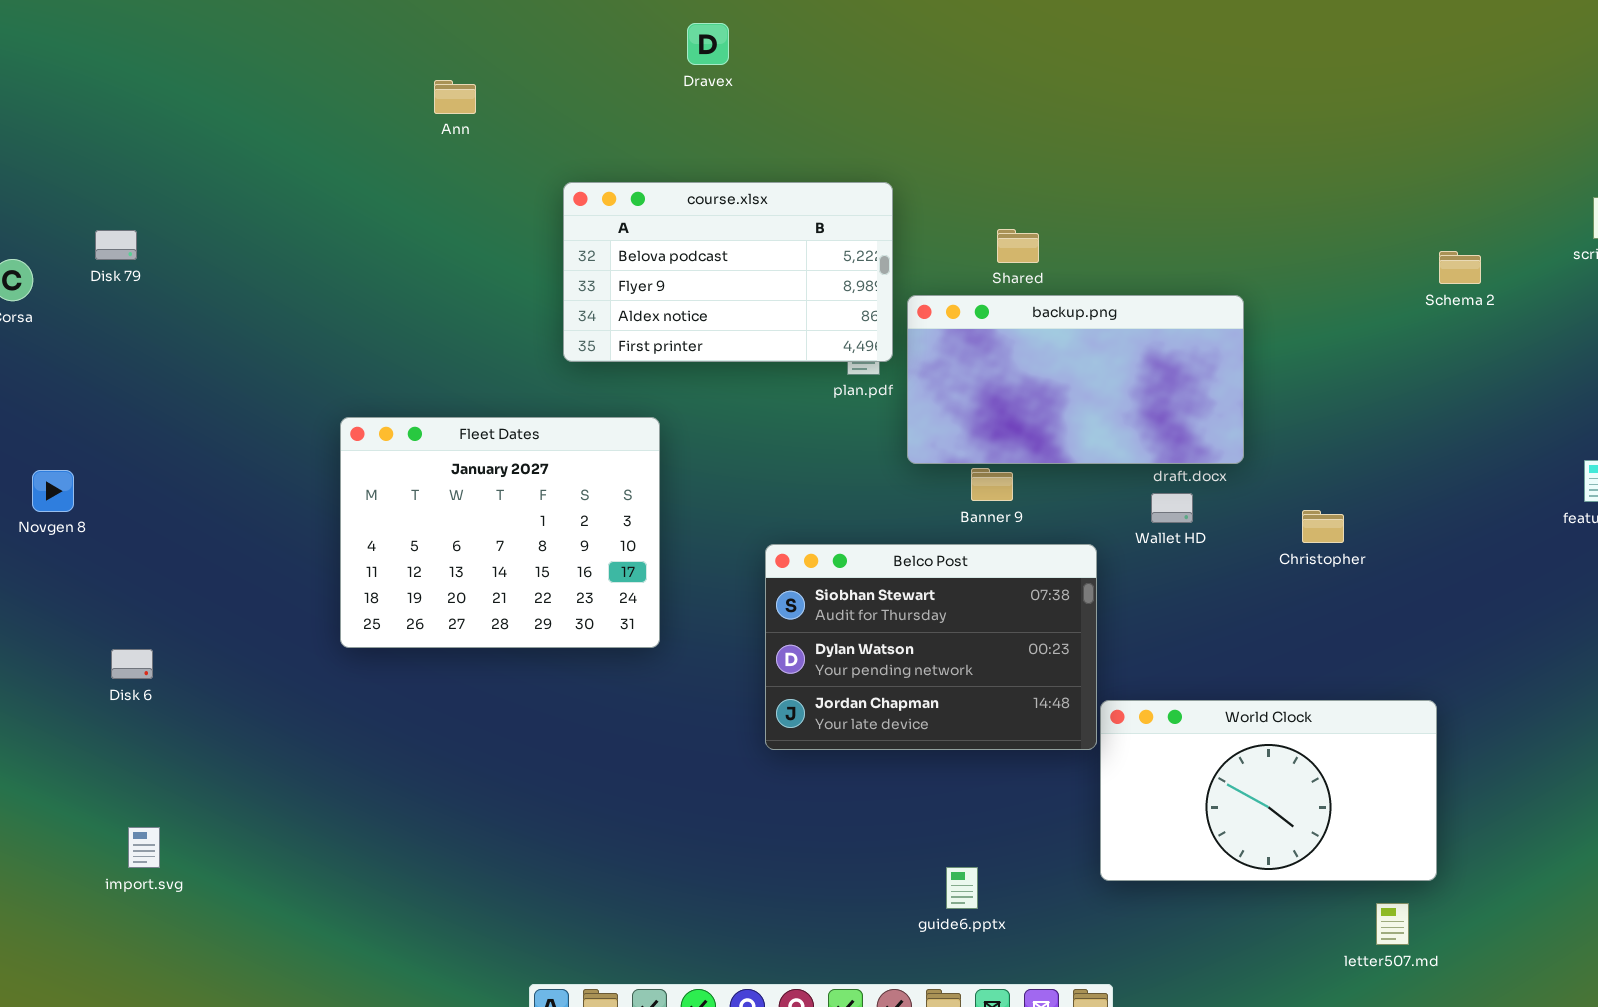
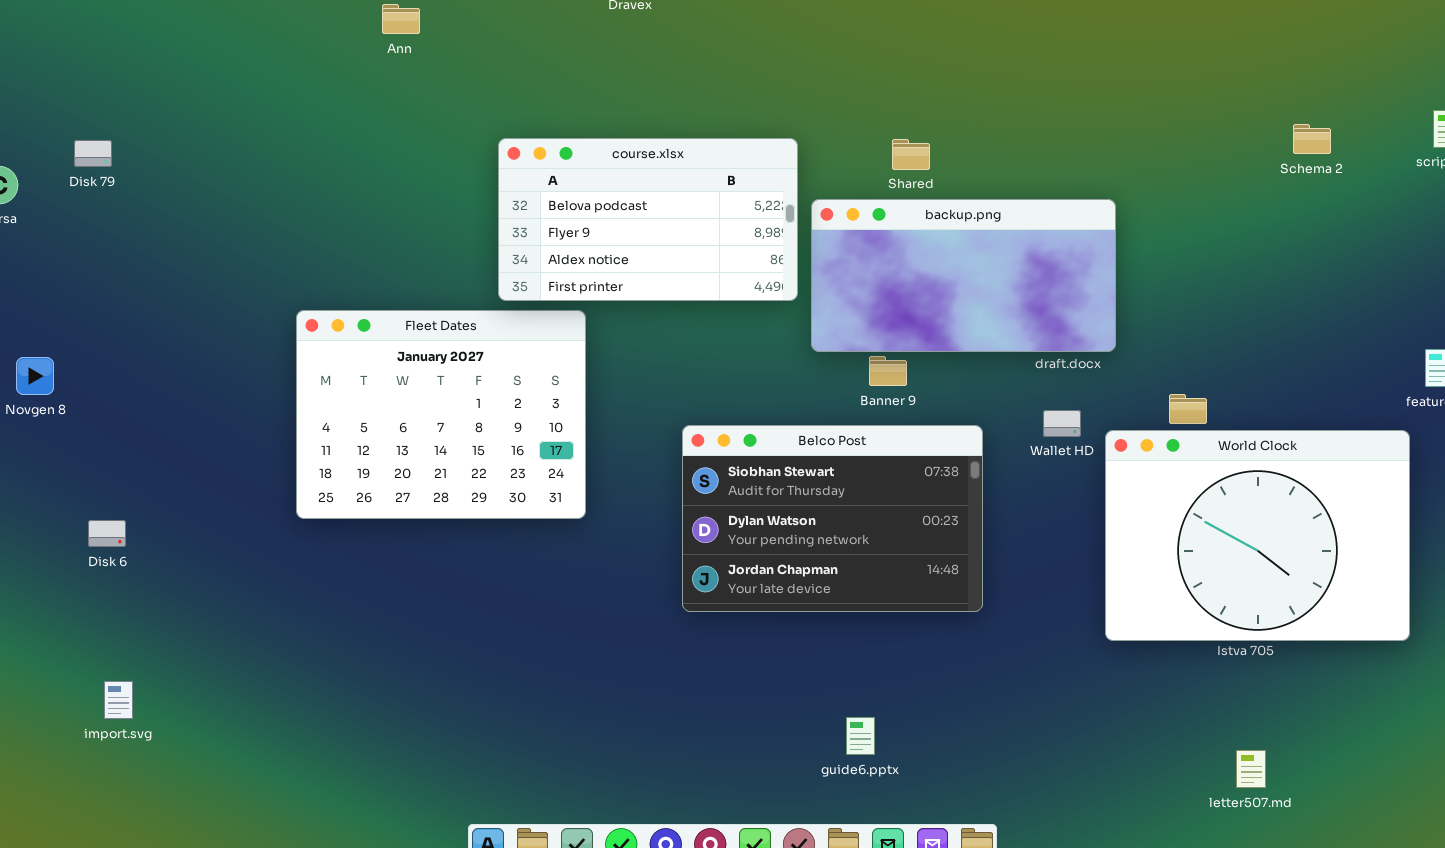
course.xlsx: [563,182,893,362] -> [498,138,798,301], moved
Schema 2: [1439,251,1481,284] -> [1293,124,1331,154], moved
Wallet HD: [1151,493,1193,523] -> [1043,410,1081,437], moved
World Clock: [1100,700,1437,881] -> [1105,430,1410,641], moved, resized

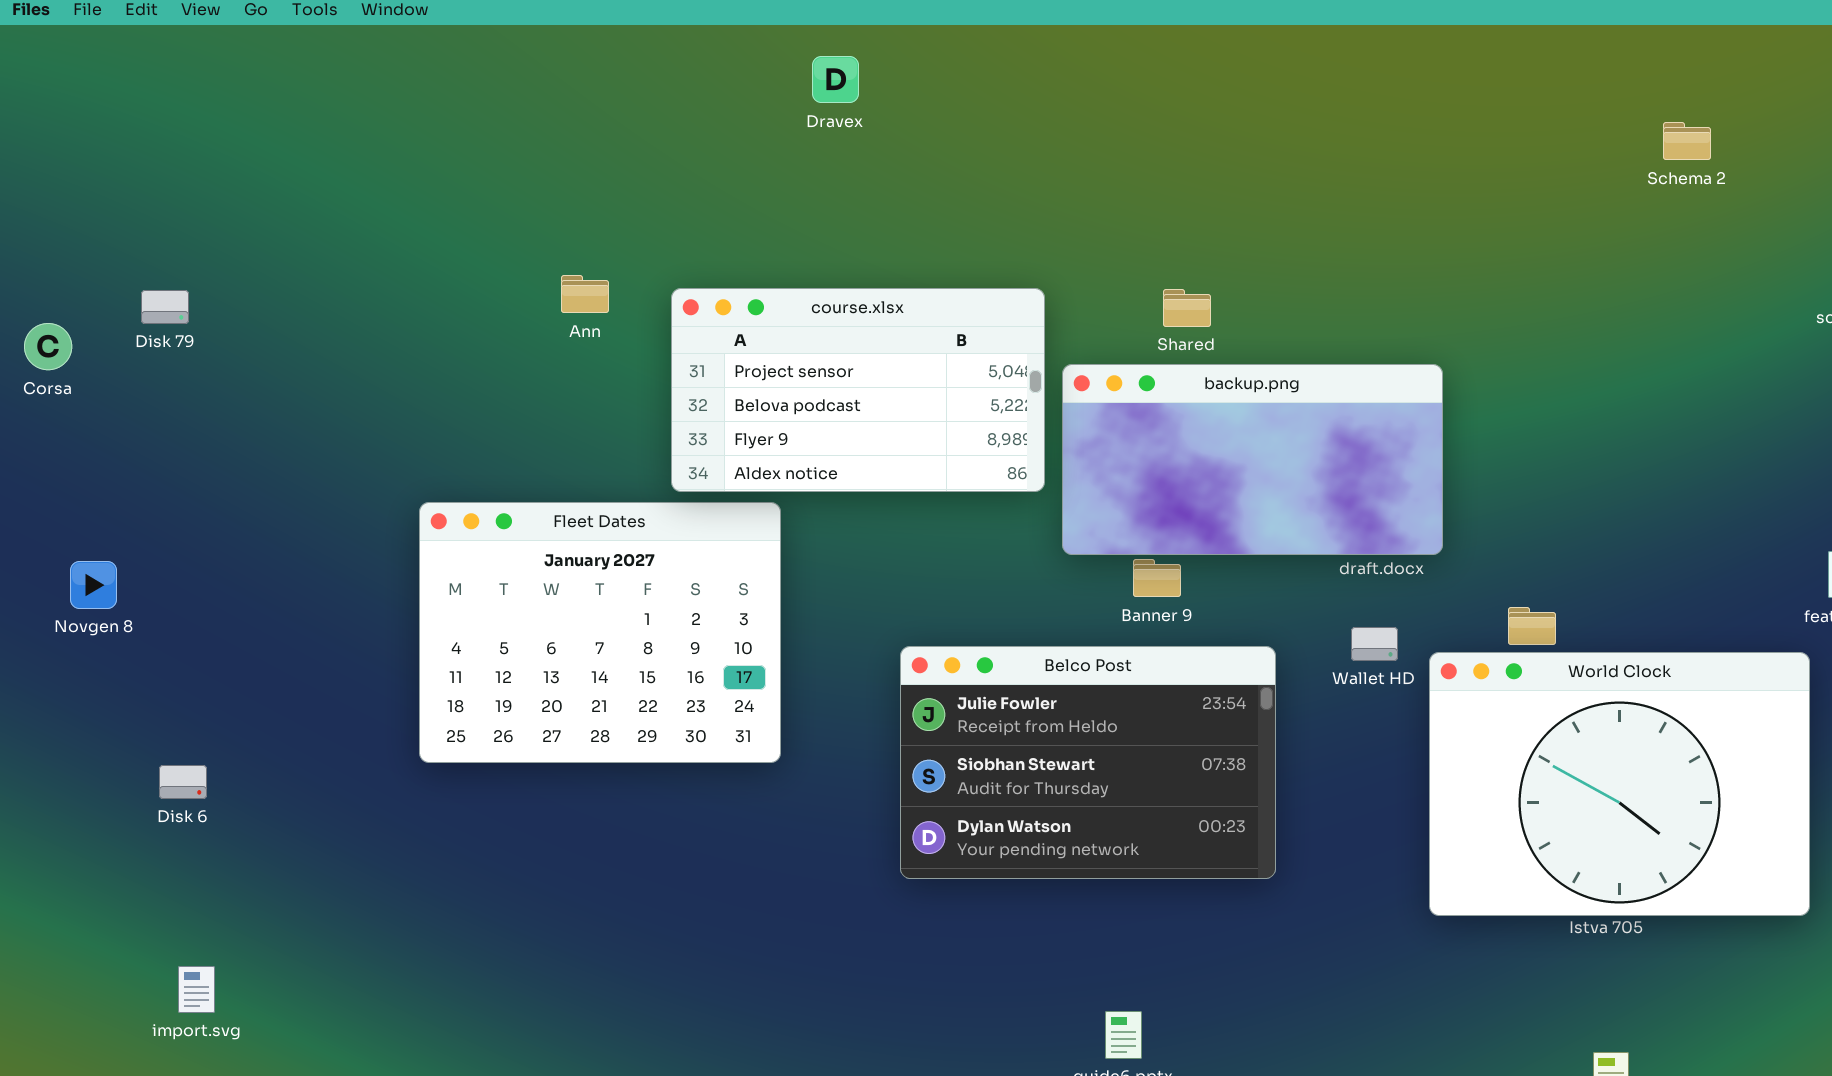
Ann: [382,4,420,34] -> [561,275,609,313], moved
Schema 2: [1293,124,1331,154] -> [1663,122,1711,160], moved
course.xlsx: [498,138,798,301] -> [671,288,1045,492], scrolled up 1 row
Belco Post: [682,425,983,612] -> [900,646,1276,879], scrolled up 1 row

